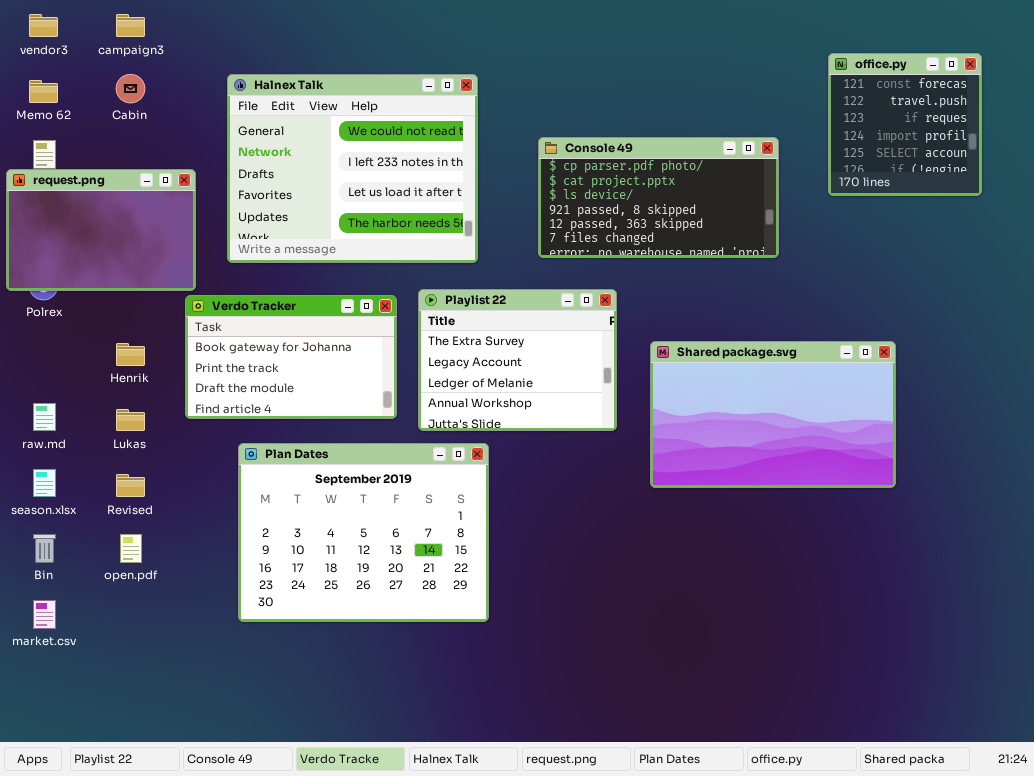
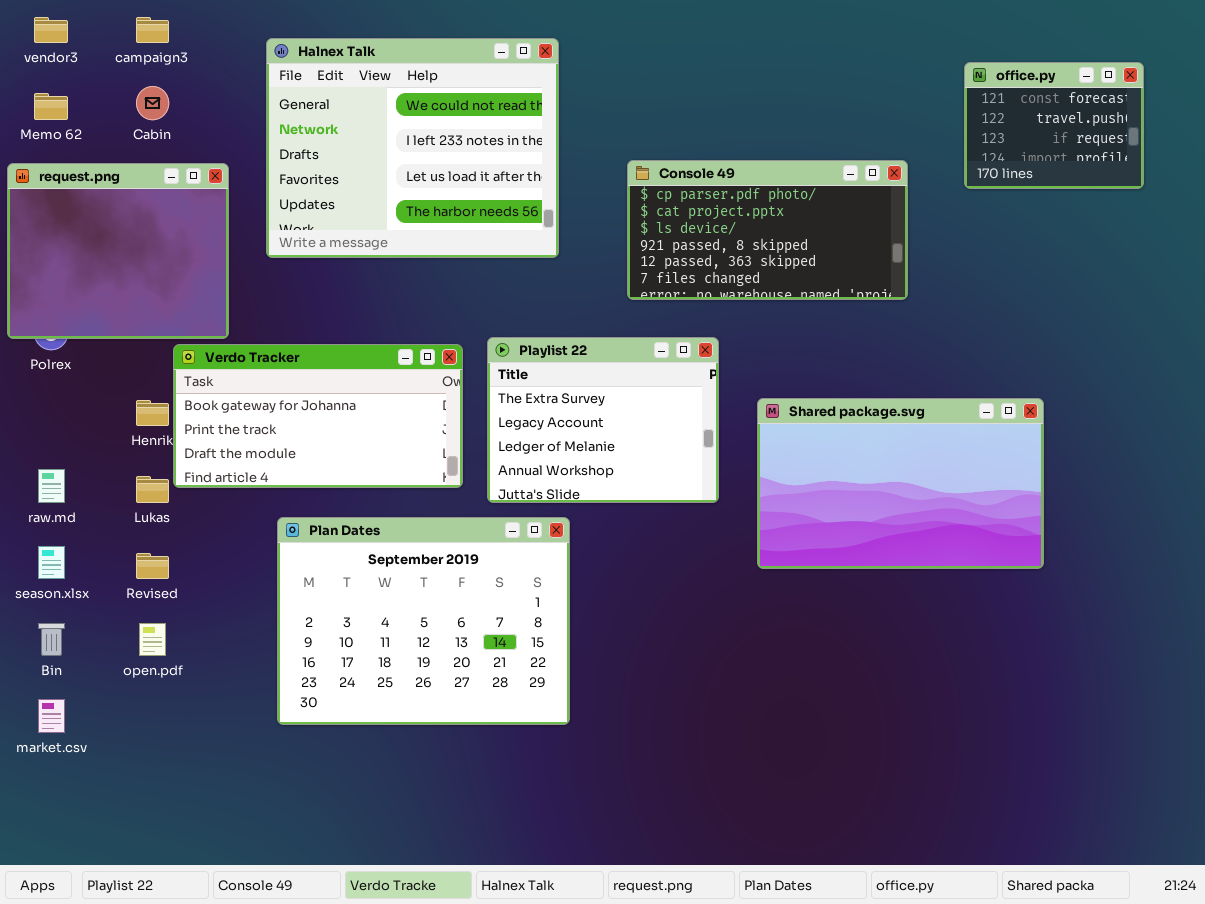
office.py: [828,53,982,196] -> [964,62,1144,189], resized
Halnex Talk: [227,74,478,263] -> [266,38,559,258], moved
request.png: [6,169,196,291] -> [7,163,229,339], resized
Verdo Tracker: [185,295,397,419] -> [173,344,463,488], resized

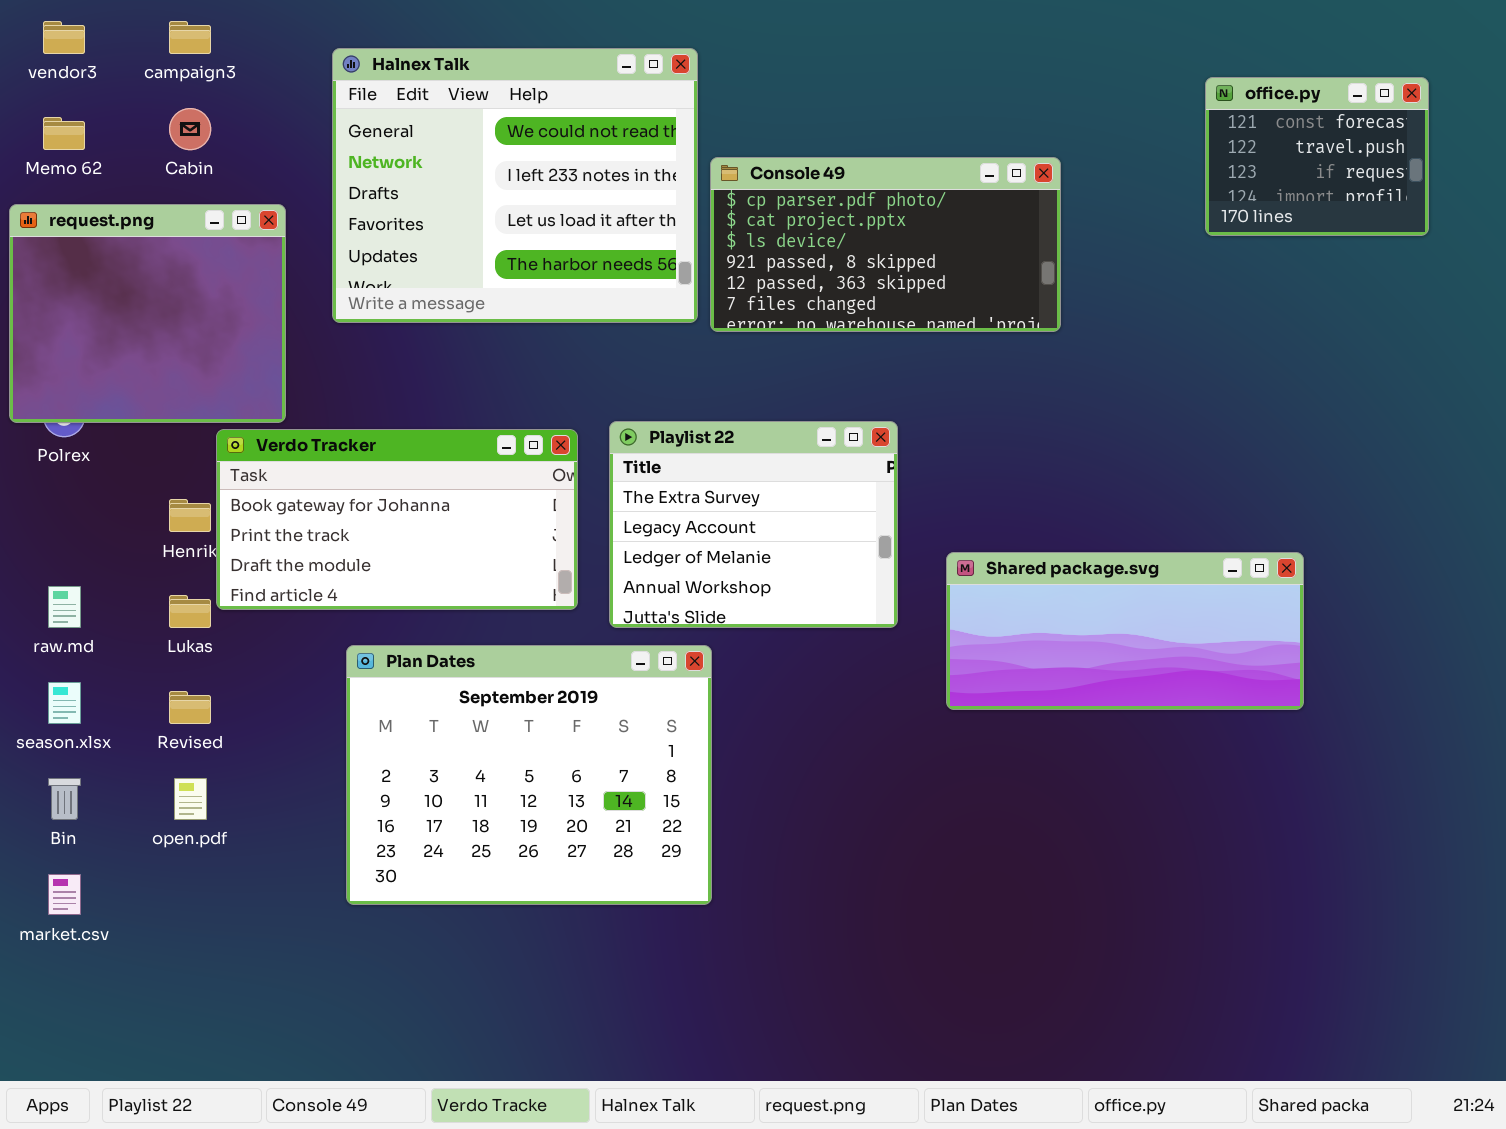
Console 49: [627,160,908,300] -> [710,157,1061,332], moved
Shared package.svg: [757,398,1044,569] -> [946,552,1304,710], resized

